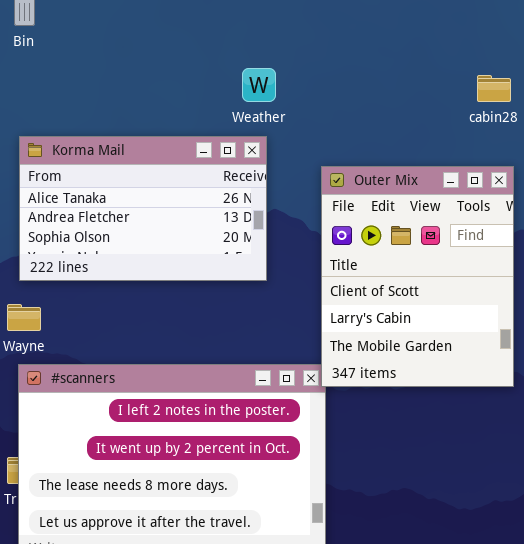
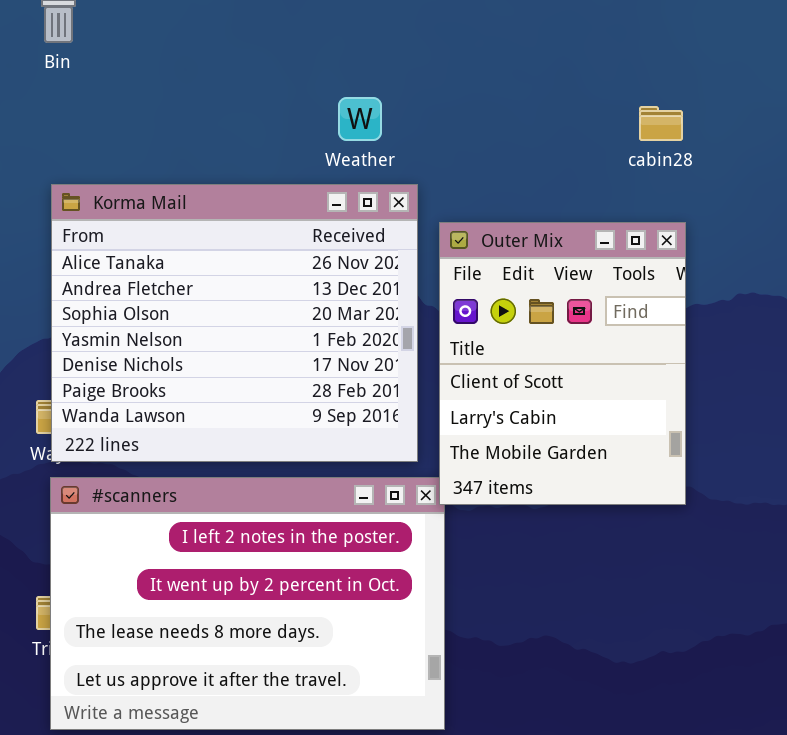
Korma Mail: [19,136,267,281] -> [51,184,418,462], resized

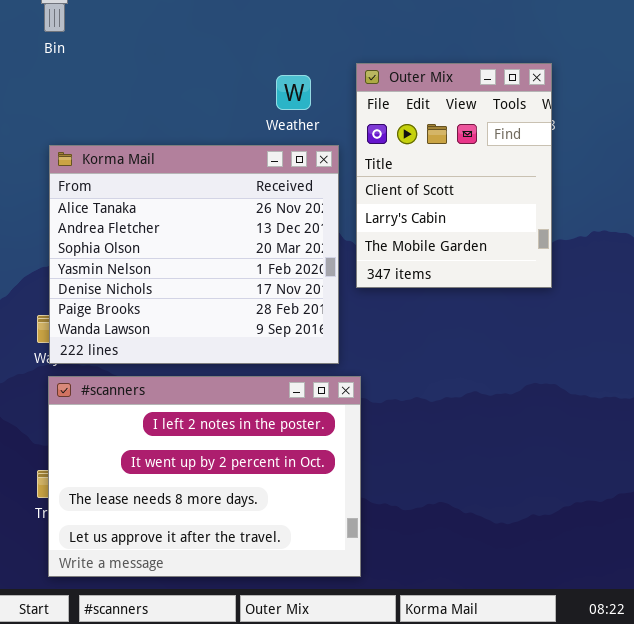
Outer Mix: [439,222,686,505] -> [356,63,552,288], moved

